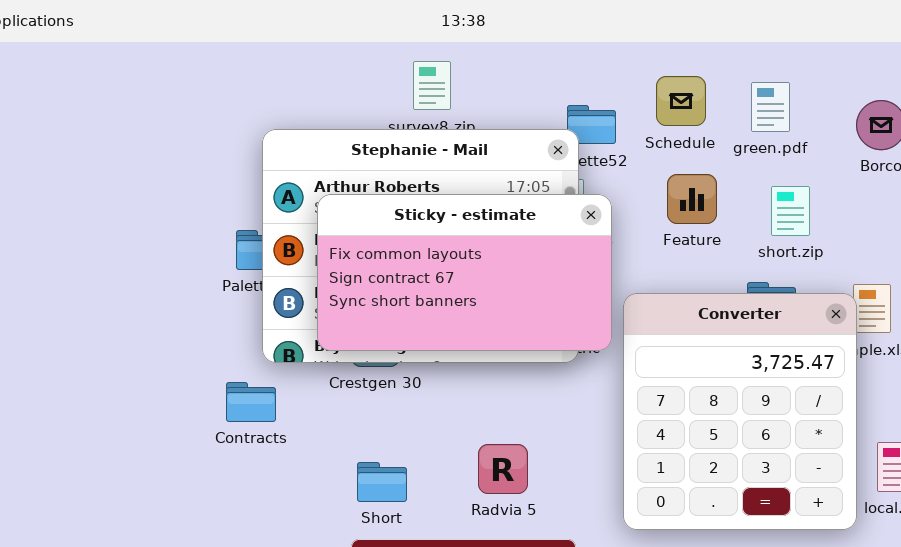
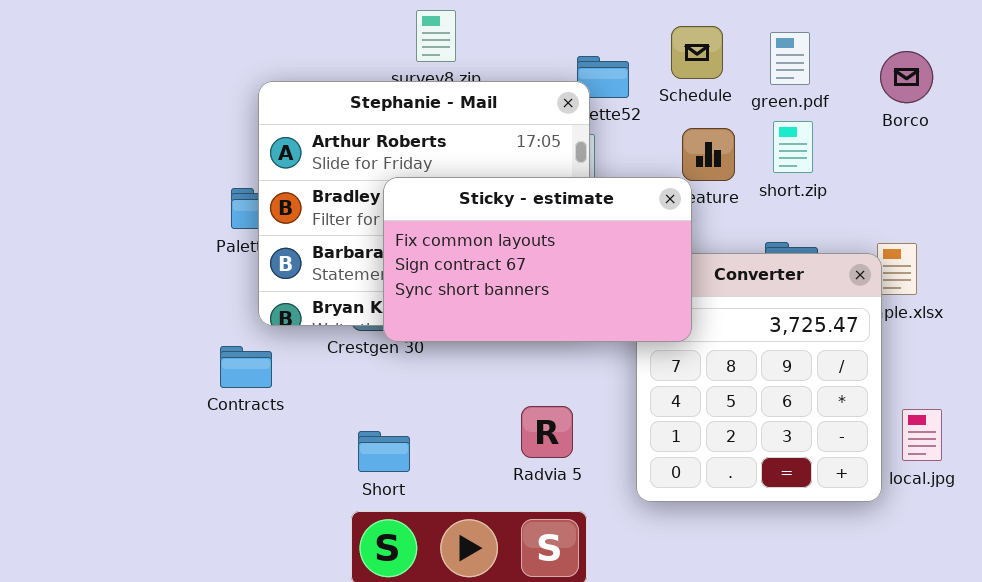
short.zip: [771,186,810,236] -> [773,121,813,173], moved
Sticky - estimate: [317,194,612,351] -> [383,177,692,342], moved
Radvia 5: [478,444,528,494] -> [521,406,573,458], moved

